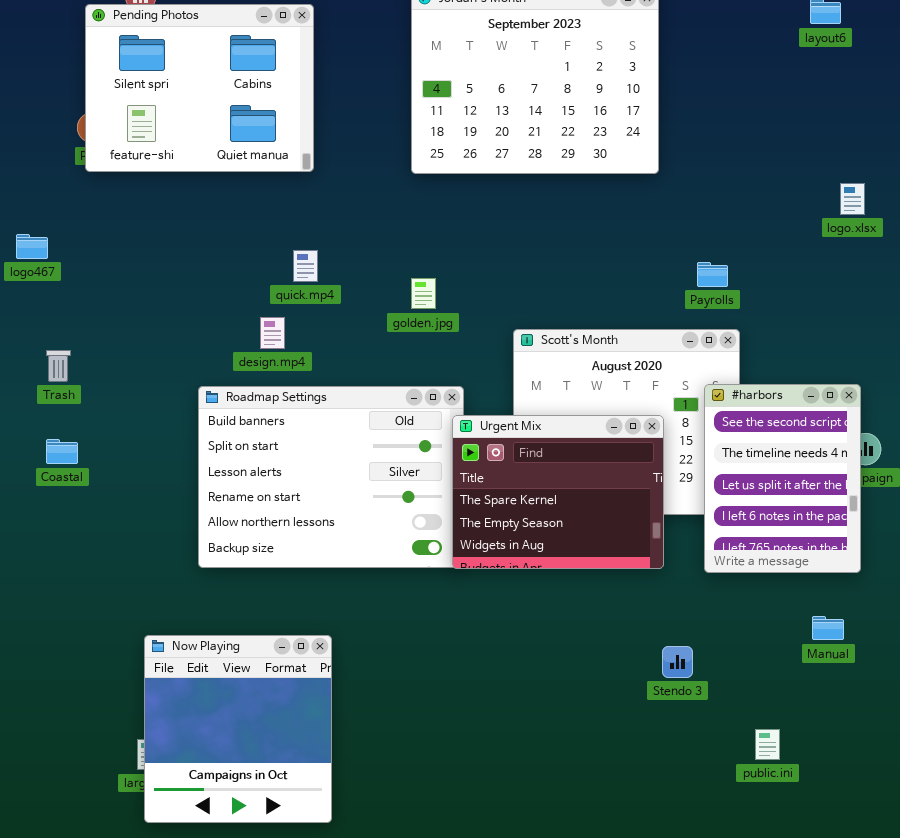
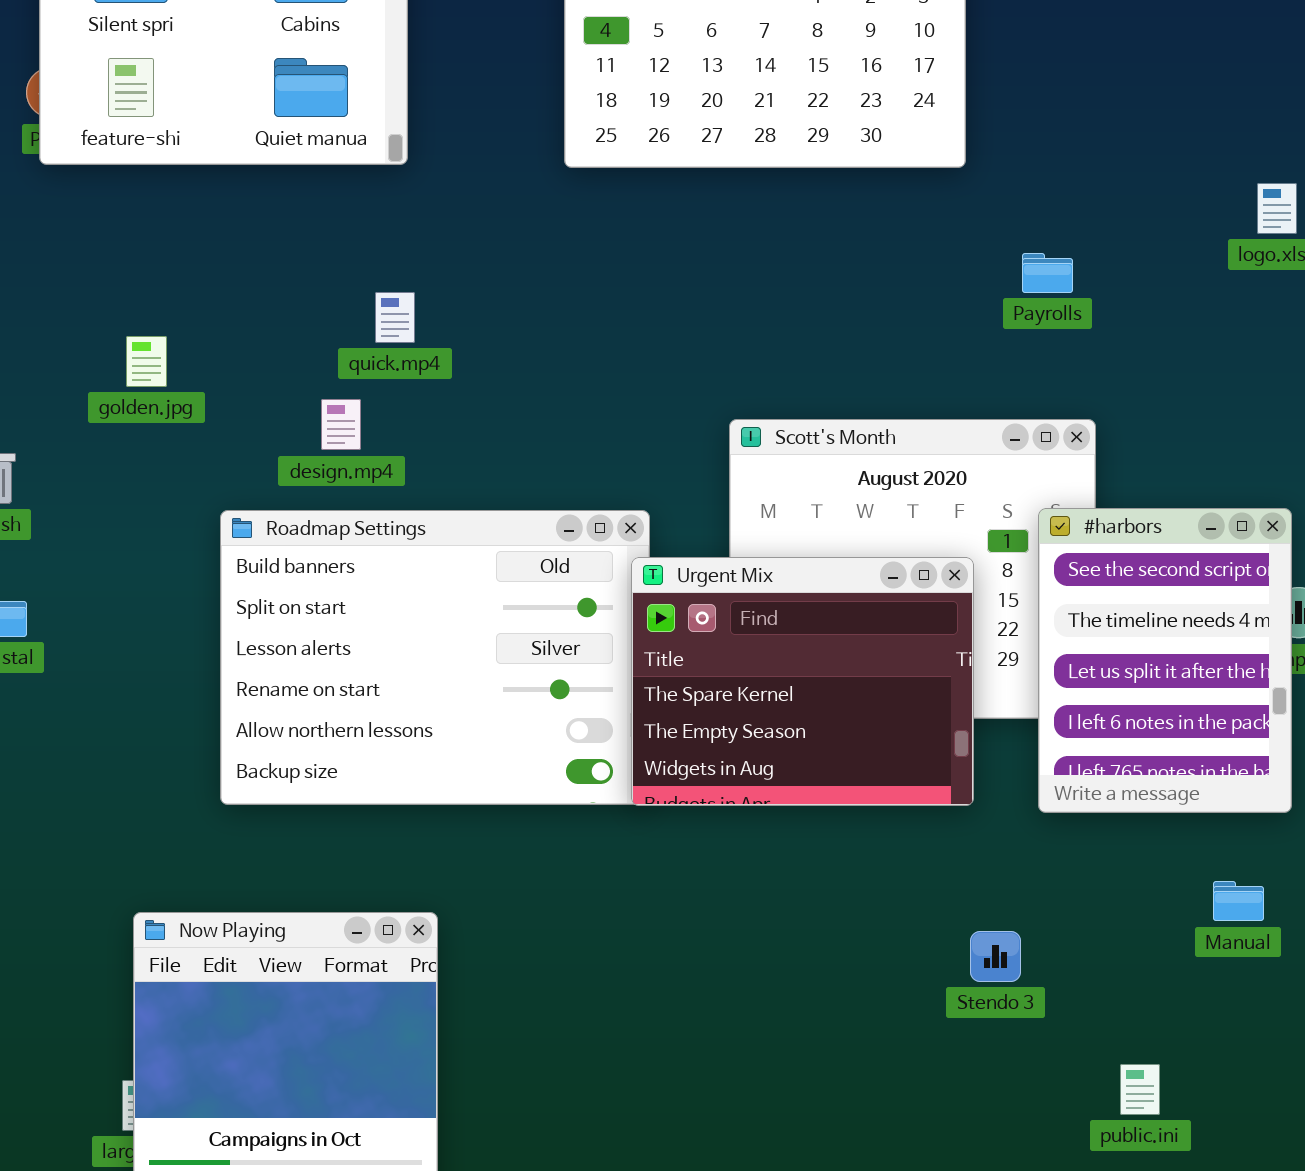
Payrolls: [697,262,728,287] -> [1022,253,1073,293], moved
golden.jpg: [411,278,436,309] -> [126,336,167,387], moved

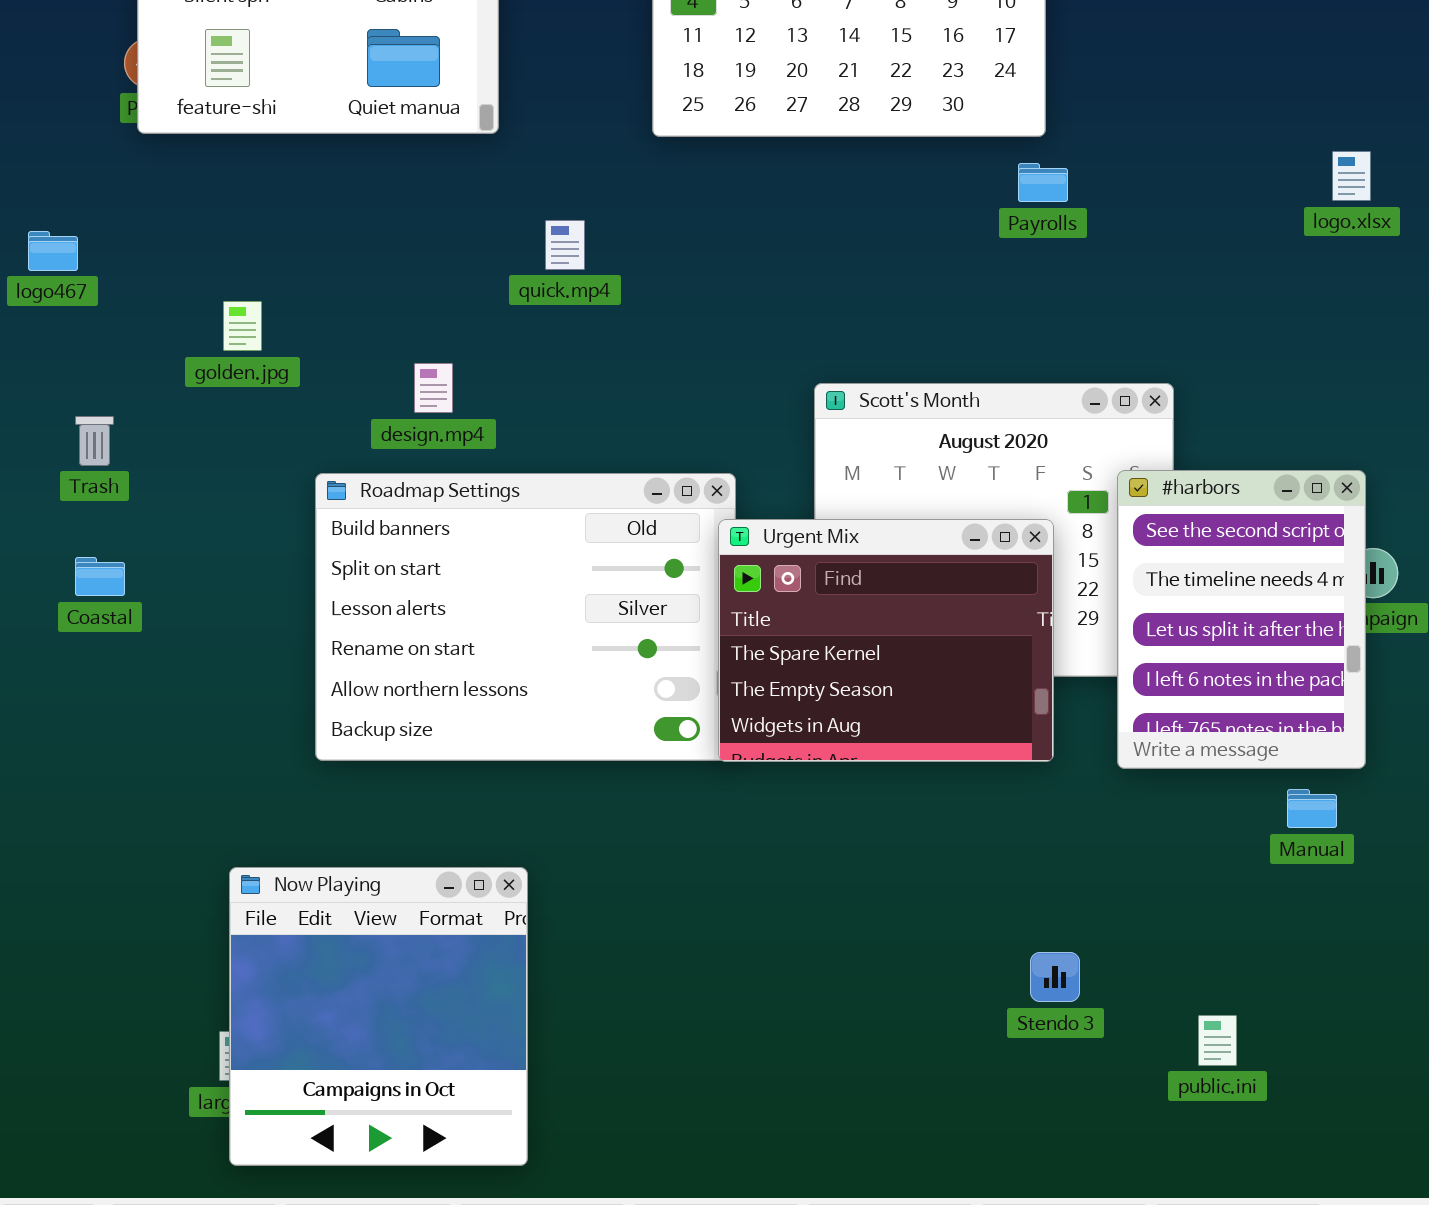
Payrolls: [1022,253,1073,293] -> [1018,163,1068,202], moved
quick.mp4: [375,292,415,343] -> [545,220,585,270], moved
Manual: [1213,881,1264,921] -> [1287,789,1337,828], moved
Stendo 3: [970,931,1021,982] -> [1030,952,1080,1002], moved

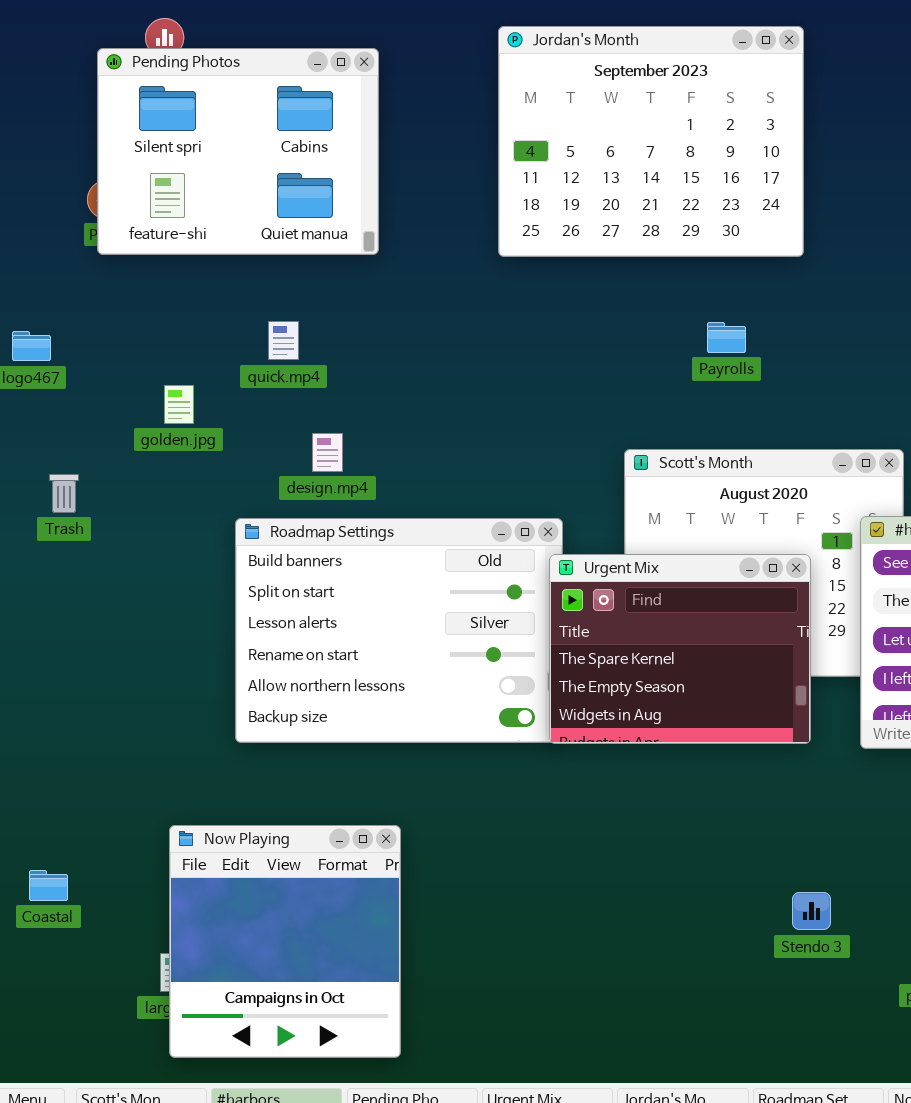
Payrolls: [1018,163,1068,202] -> [707,322,746,353], moved
quick.mp4: [545,220,585,270] -> [268,321,299,360], moved
Coastal: [75,557,125,596] -> [29,870,68,901], moved

